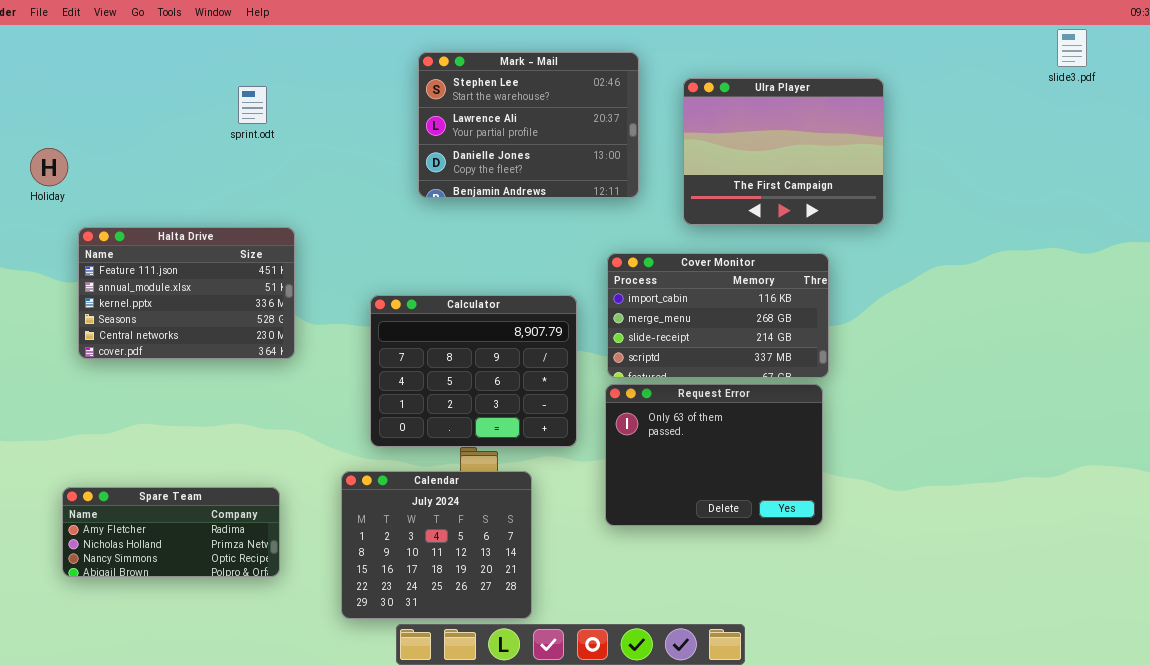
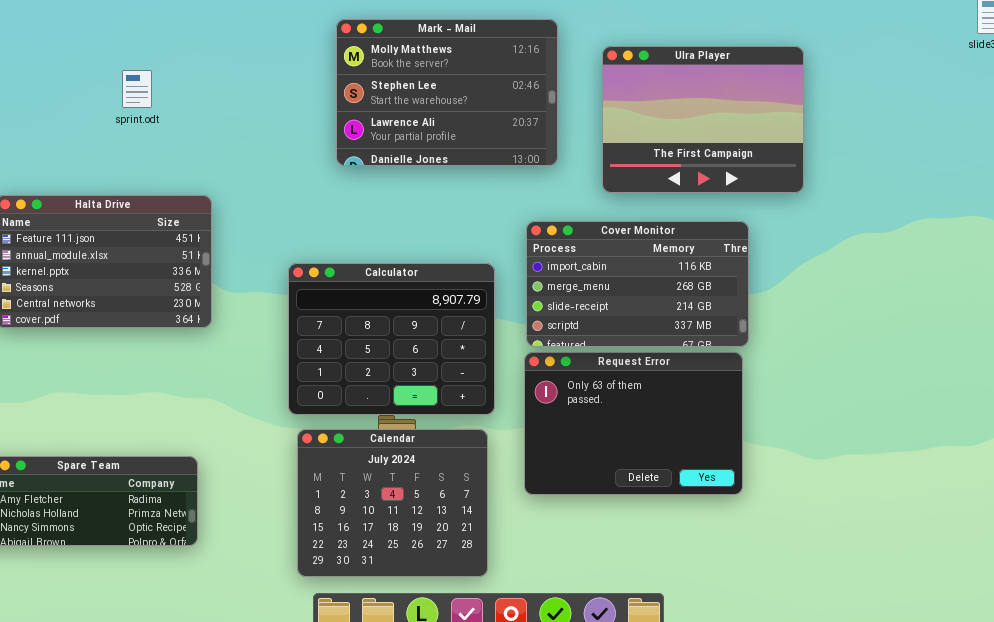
Mark - Mail: [418,52,639,198] -> [336,19,558,166], scrolled up 1 row
sprint.odt: [238,86,267,124] -> [122,70,152,108], moved
Calendar: [341,471,532,619] -> [297,429,488,577], moved

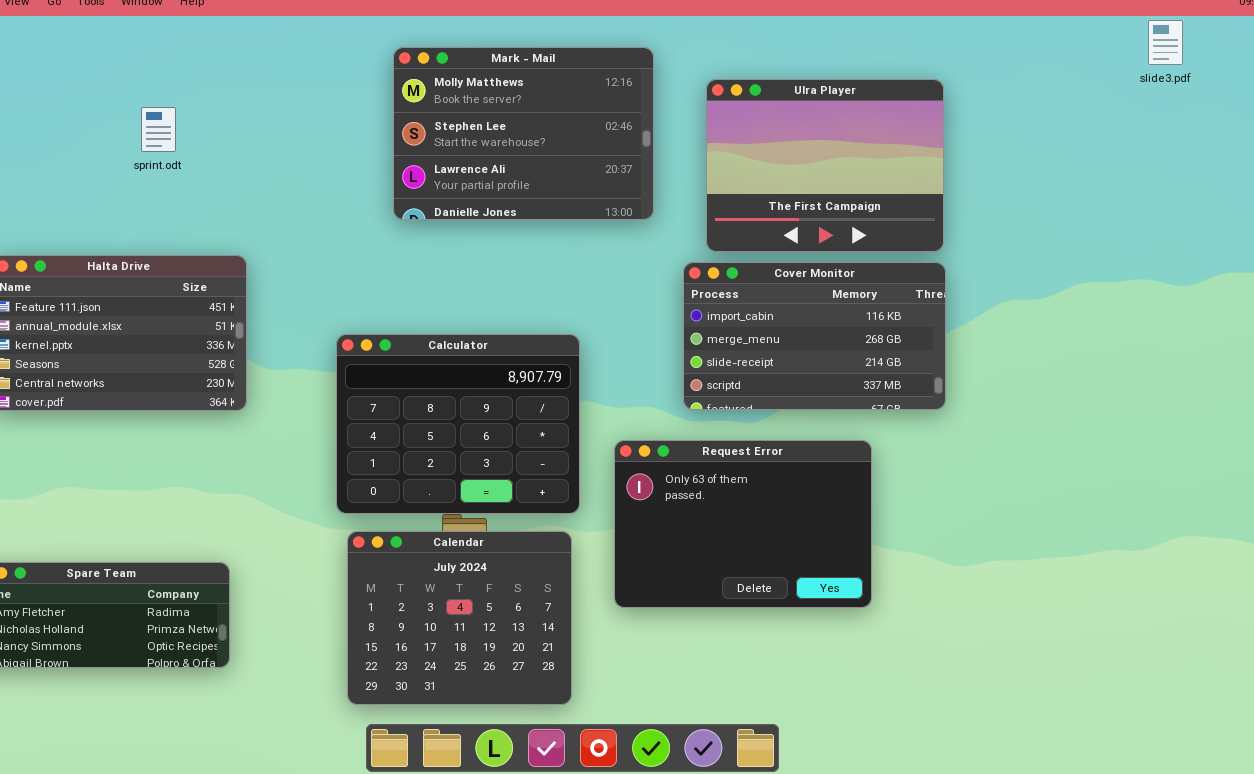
Cover Monitor: [526,221,749,347] -> [683,262,946,410], moved

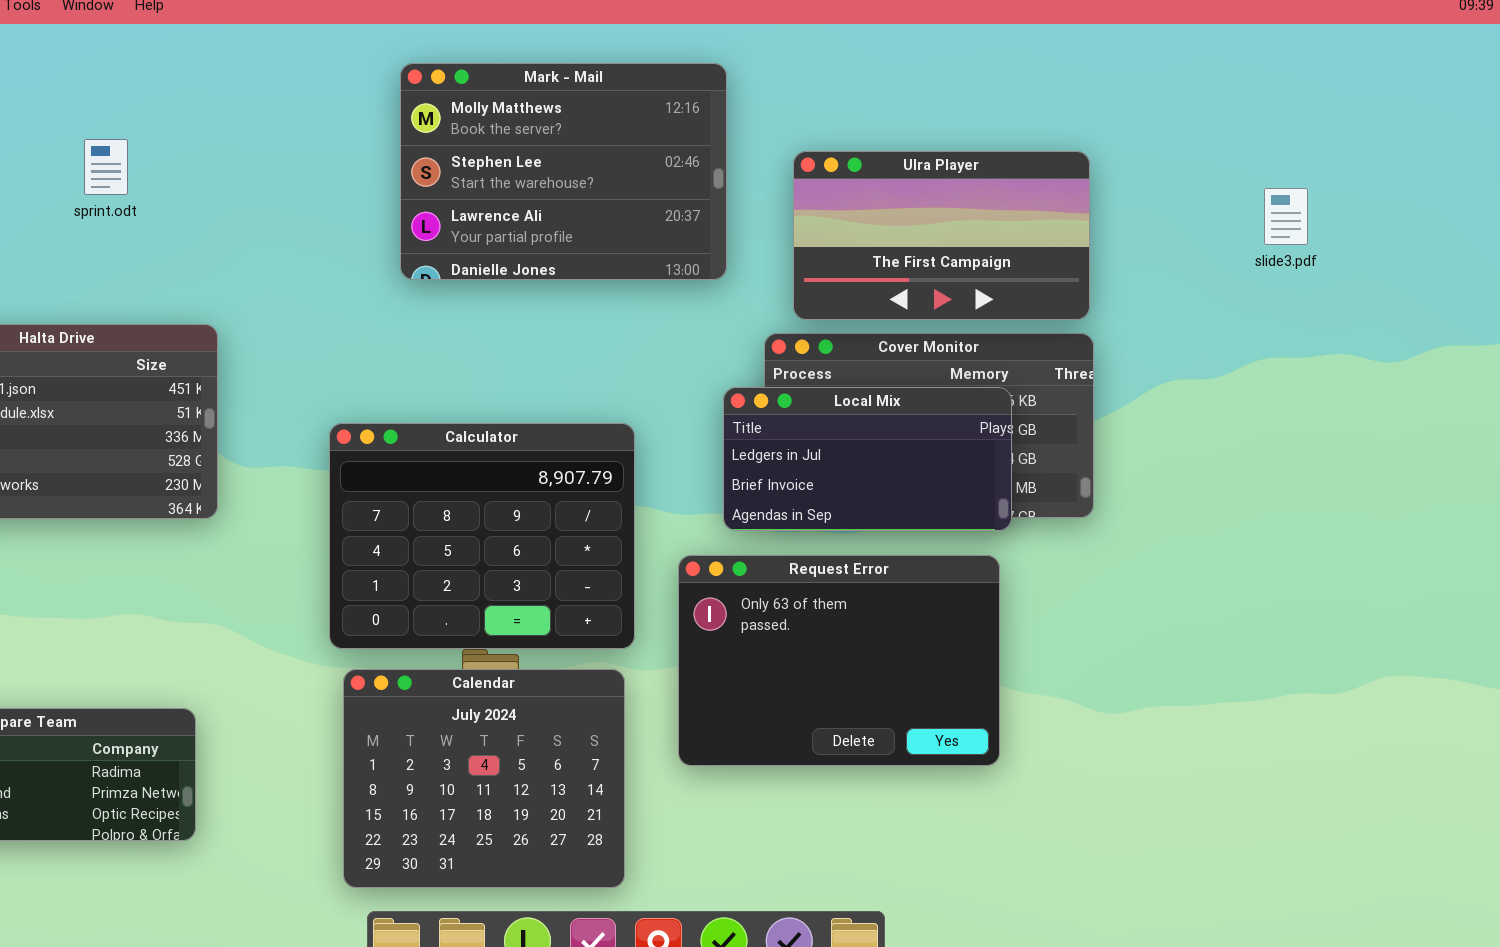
slide3.pdf: [1148,20,1183,65] -> [1264,188,1308,245], moved
Ulra Player: [706,79,944,252] -> [793,151,1090,320], resized
Local Mix: none -> [723,387,1012,531], opened

